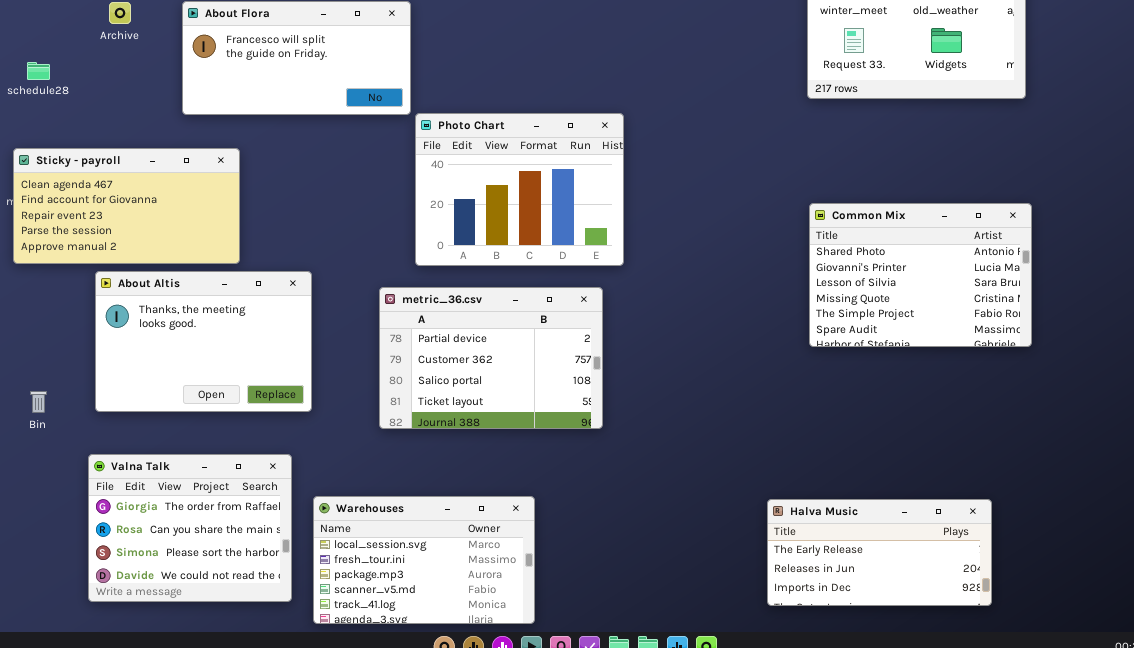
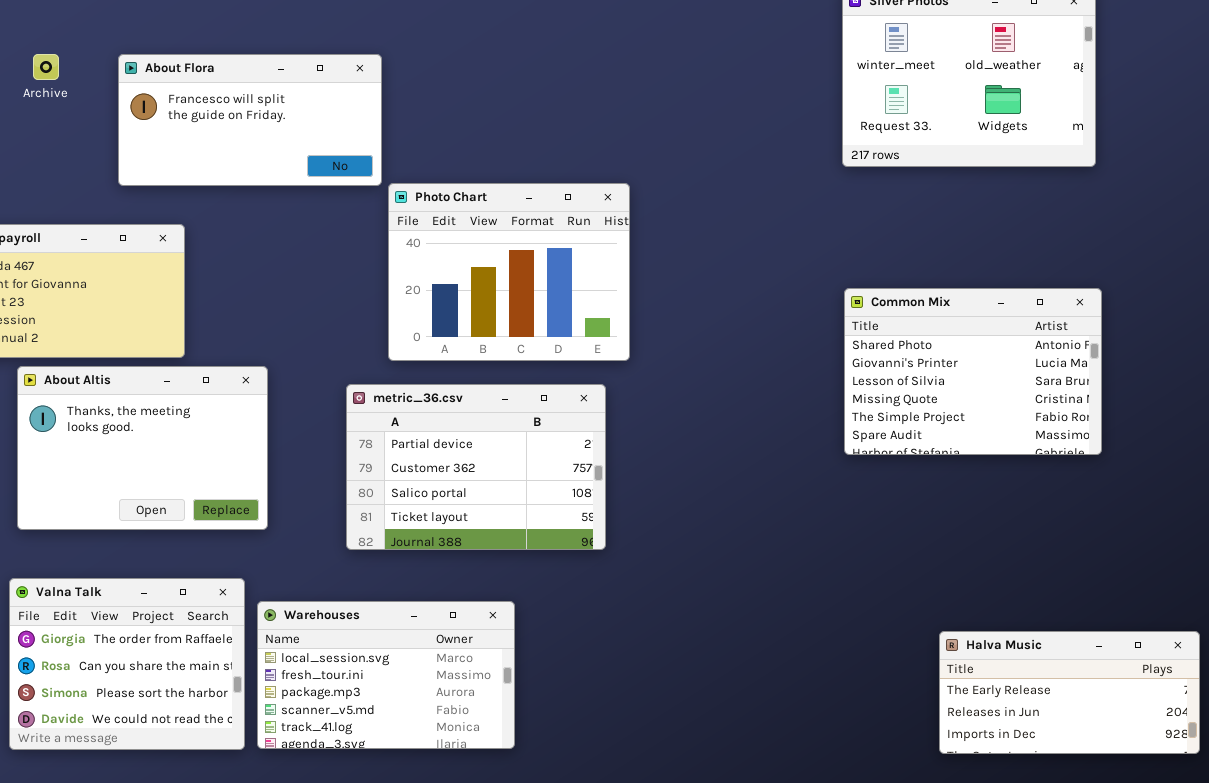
Warehouses: [313,496,535,624] -> [257,601,515,749], moved
Halva Music: [767,499,992,606] -> [939,631,1200,754], moved

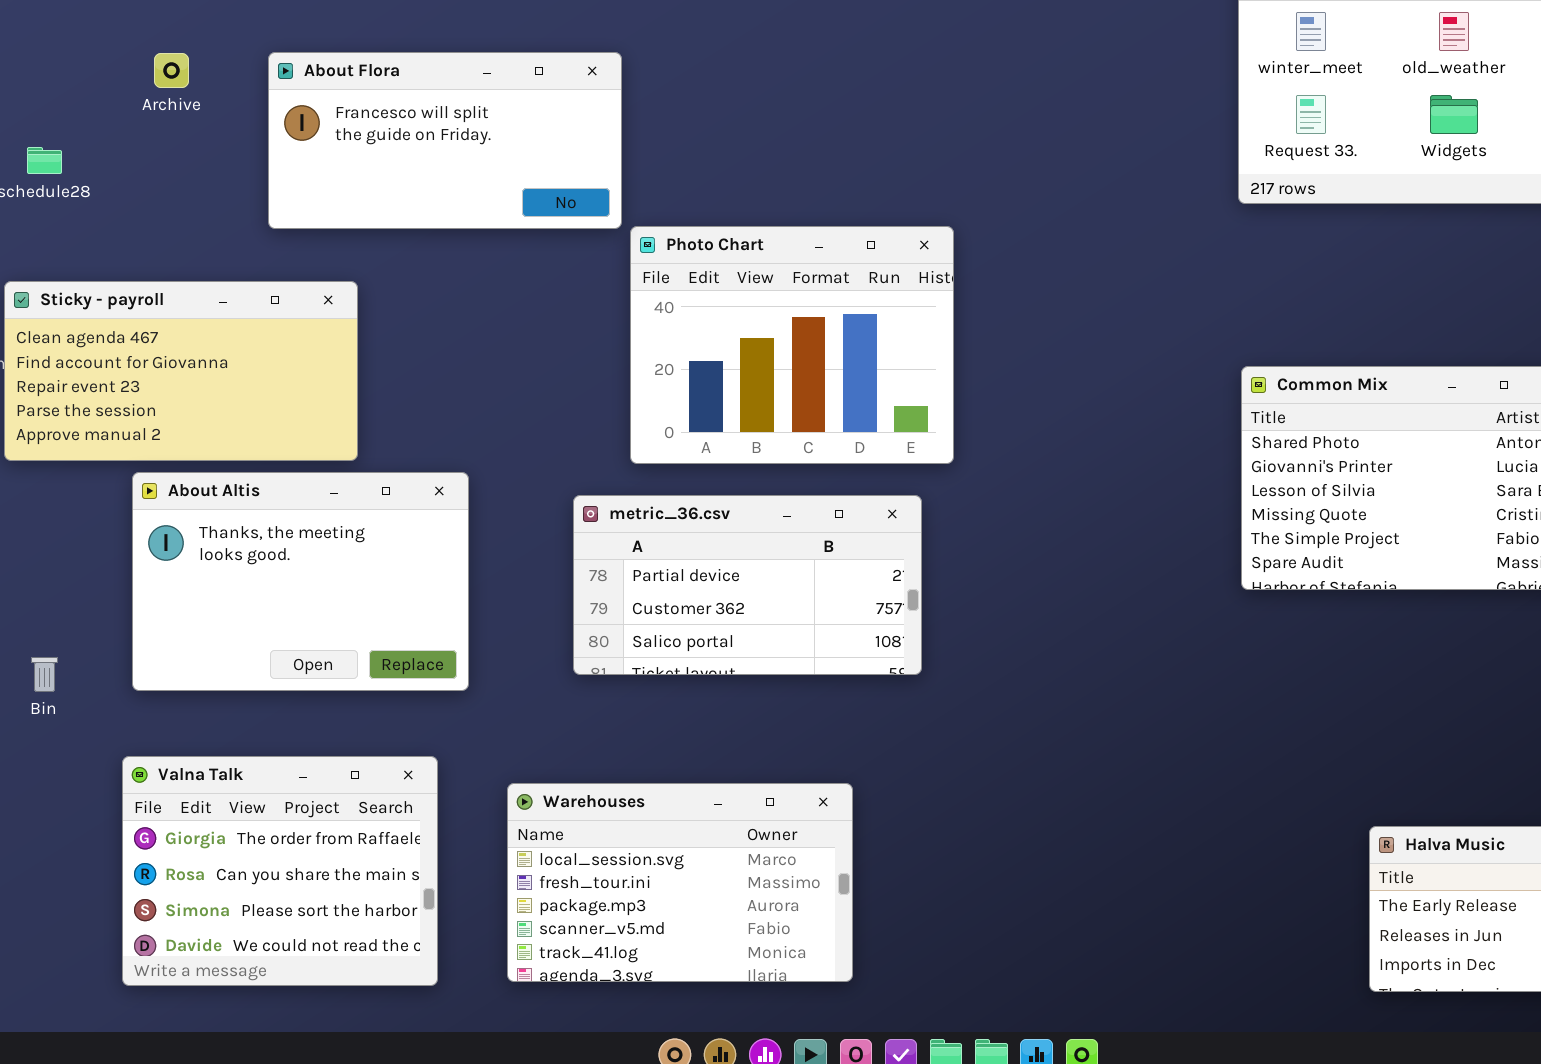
metric_36.csv: [346,384,606,550] -> [573,495,922,675], resized
Warehouses: [257,601,515,749] -> [507,783,853,982], moved

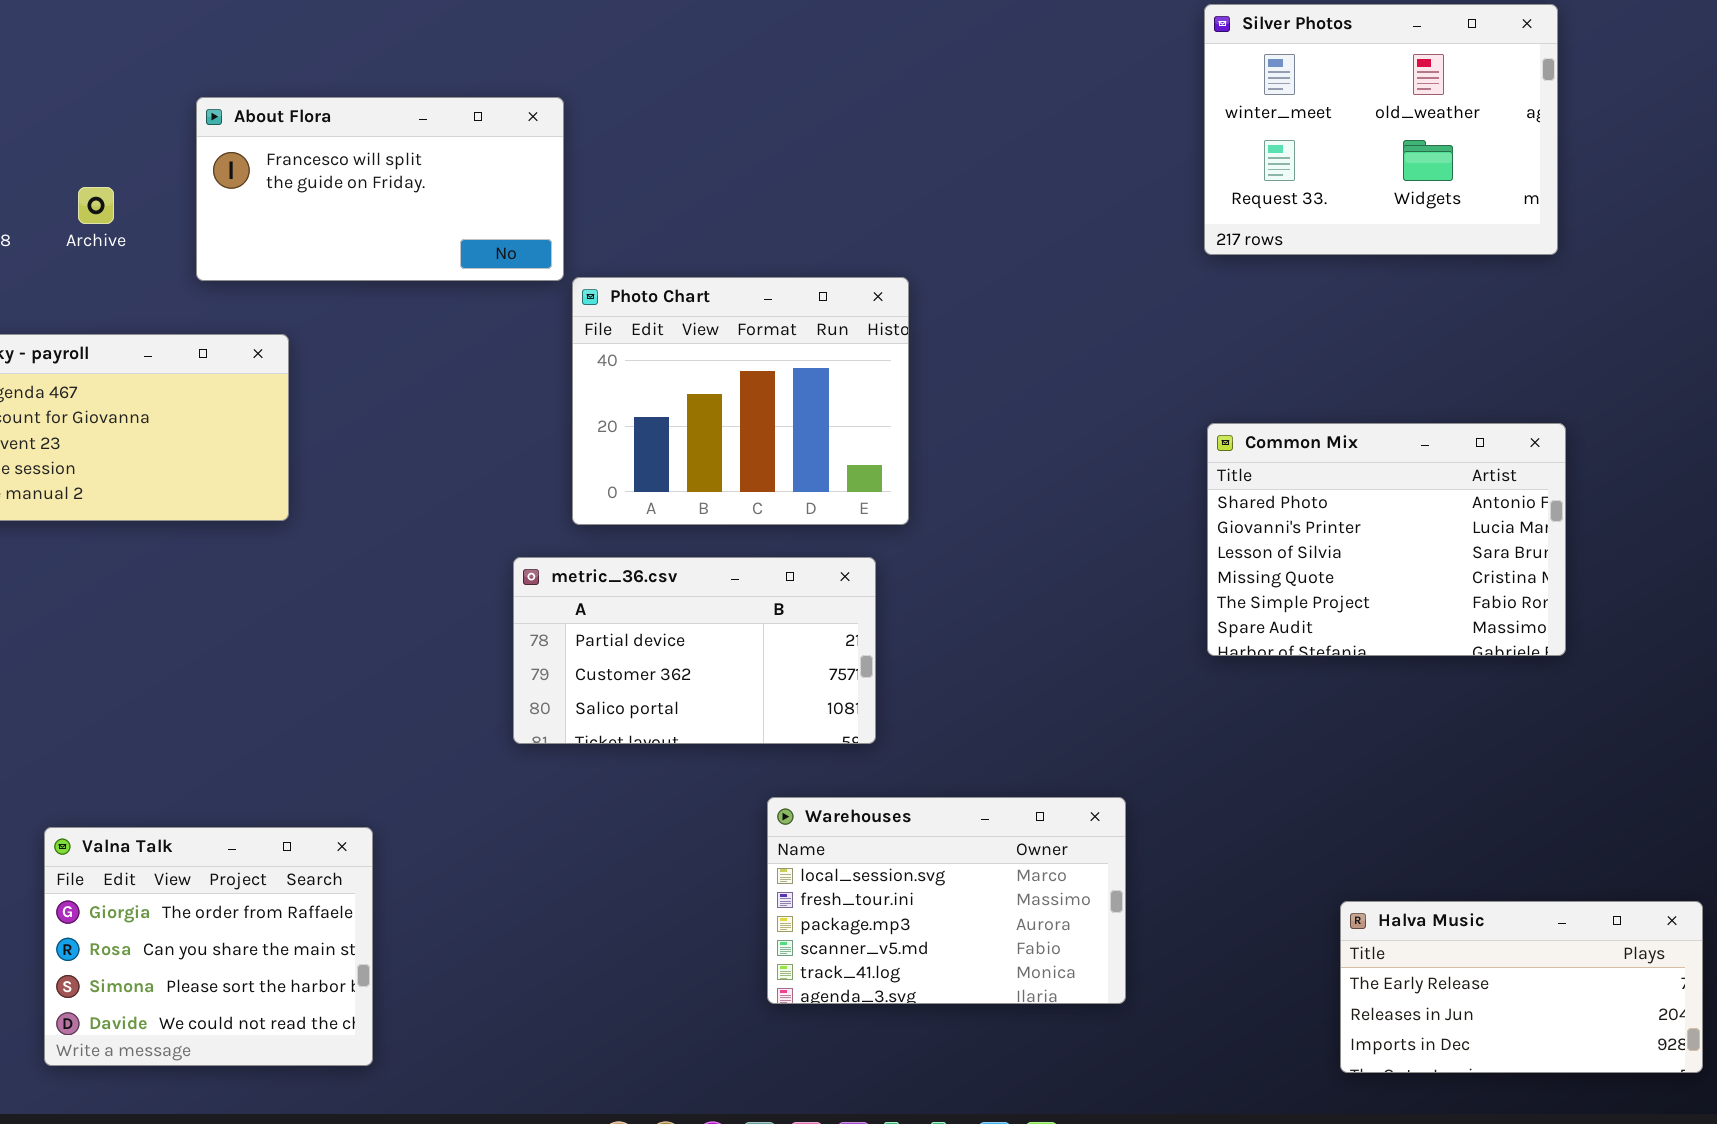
Archive: [154,53,189,88] -> [78,187,114,224], moved
About Altis: [132,472,469,691] -> none, closed
Warehouses: [507,783,853,982] -> [767,797,1126,1004], moved

